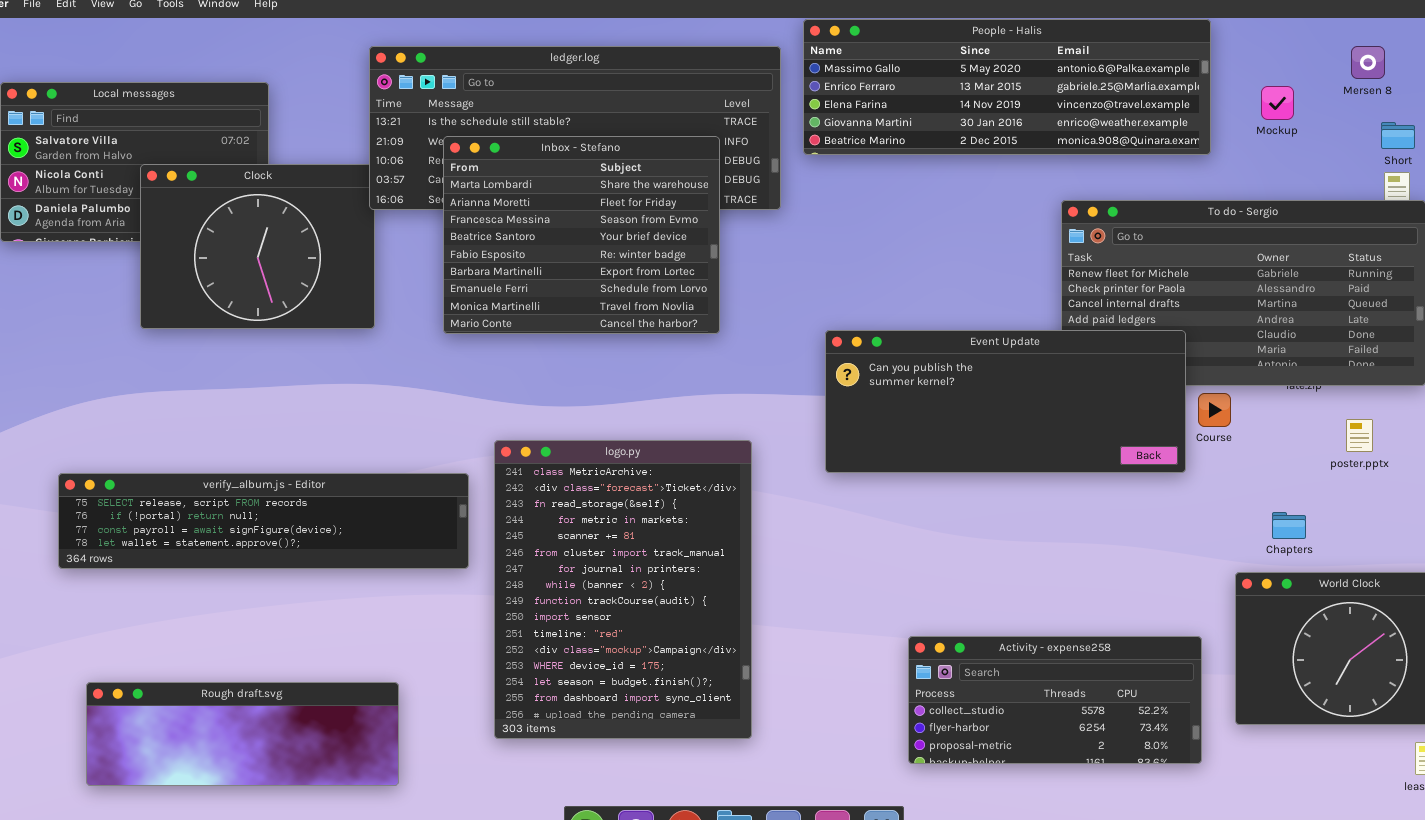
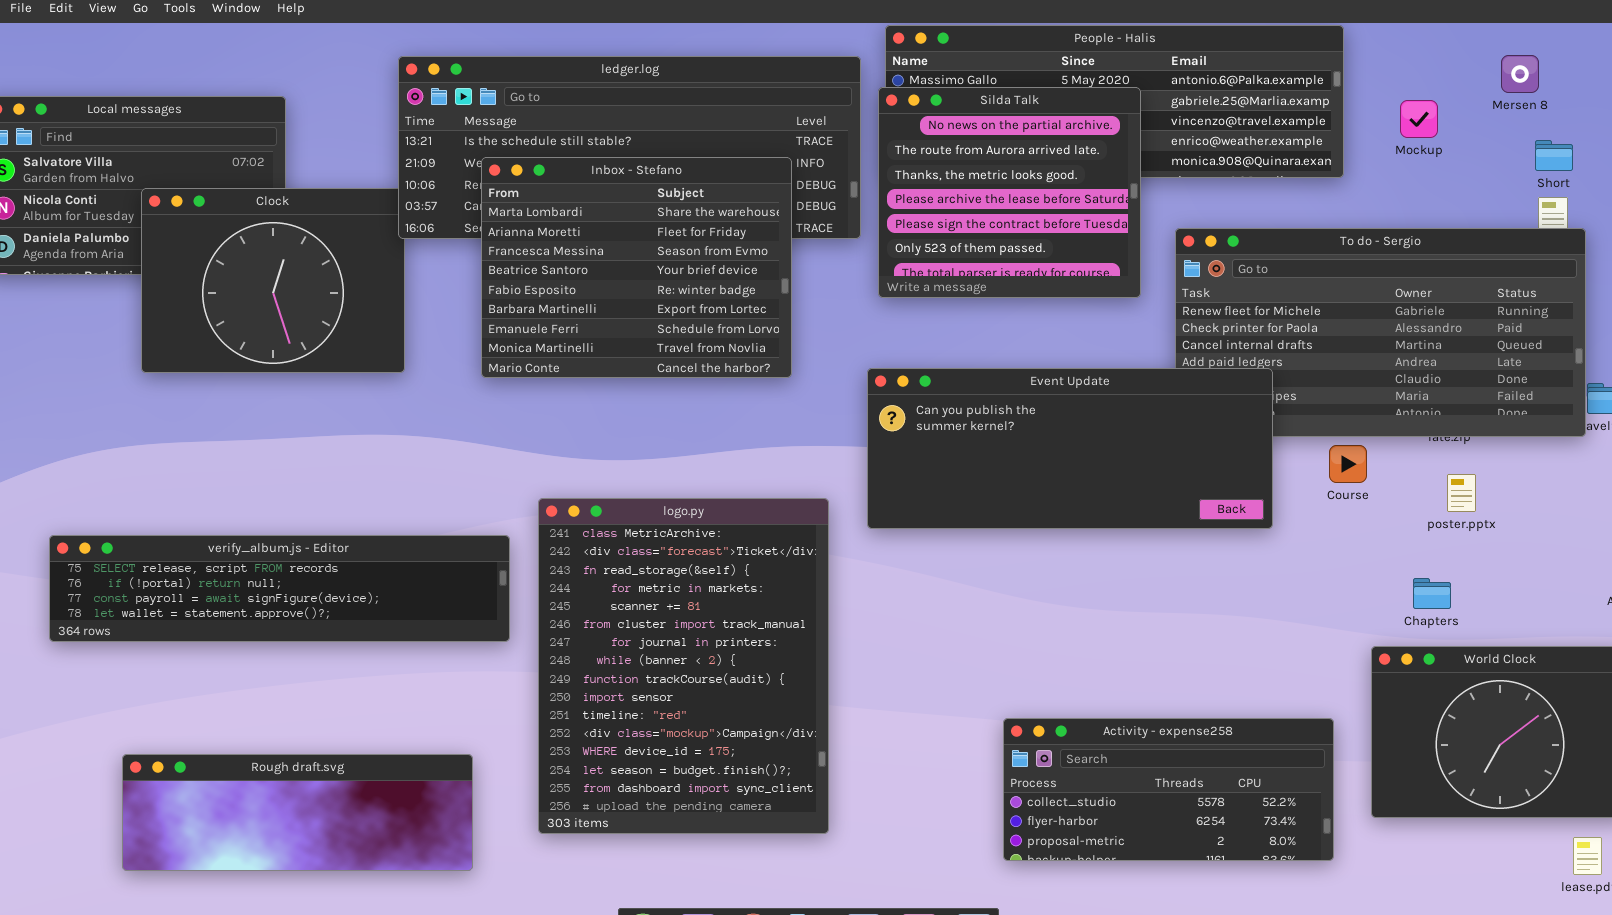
Silda Talk: none -> [878,87,1141,298], opened
Event Update: [825,330,1186,473] -> [867,368,1273,529], moved
poster.pptx: [1346,419,1373,452] -> [1447,474,1476,512], moved
Rough draft.svg: [86,682,399,786] -> [122,754,473,871], moved

